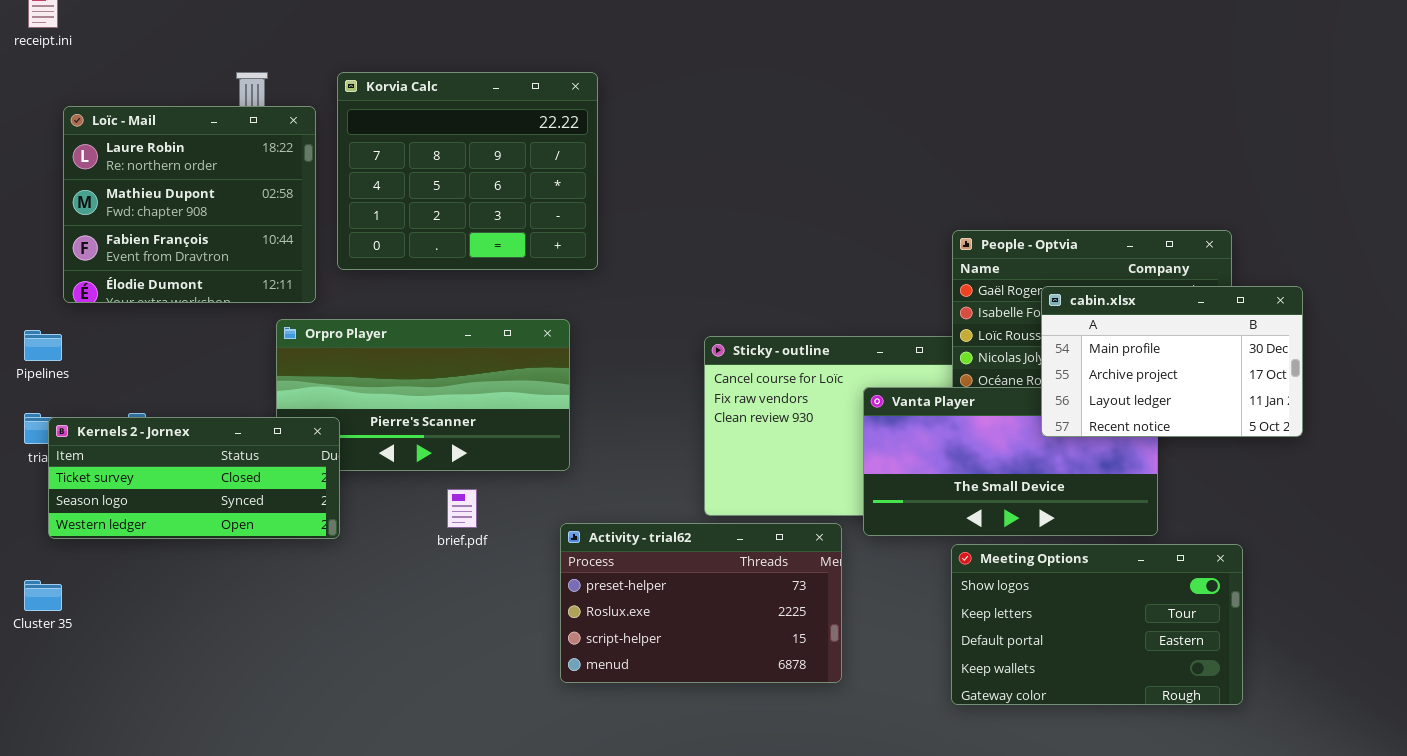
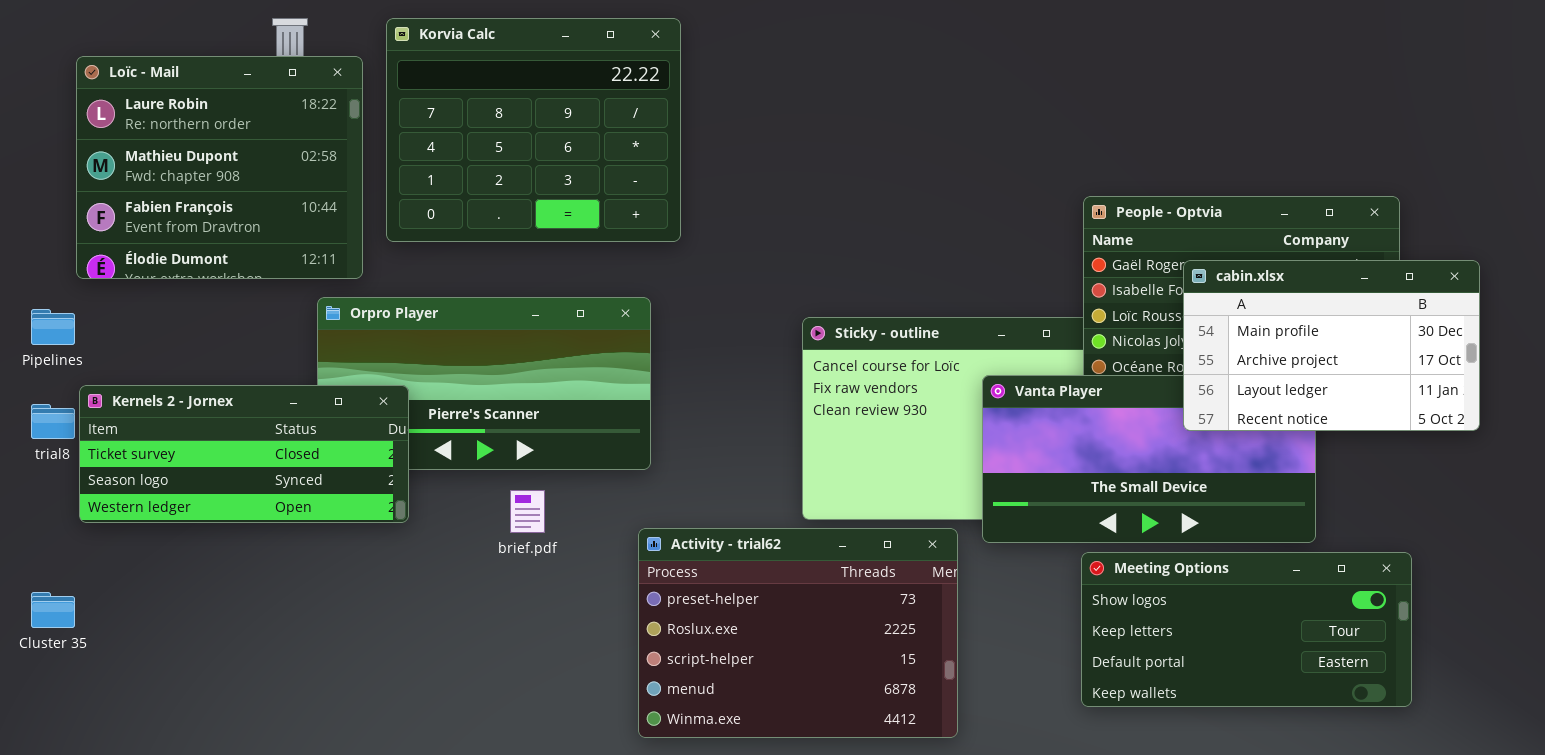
Kernels 2 - Jornex: [48,417,340,539] -> [79,385,409,523], moved
Activity - trial62: [560,523,842,683] -> [638,528,958,738], resized
Meeting Options: [951,544,1243,705] -> [1081,552,1412,707], resized

